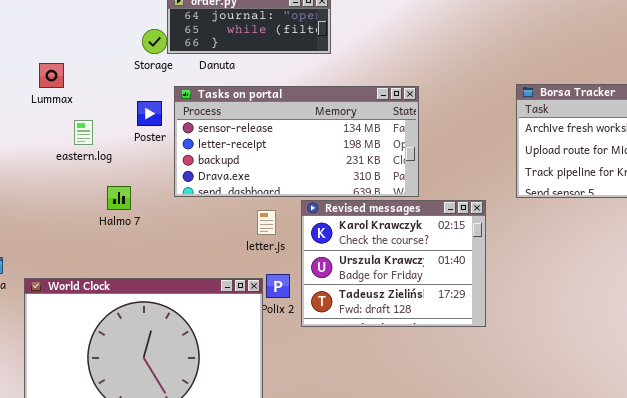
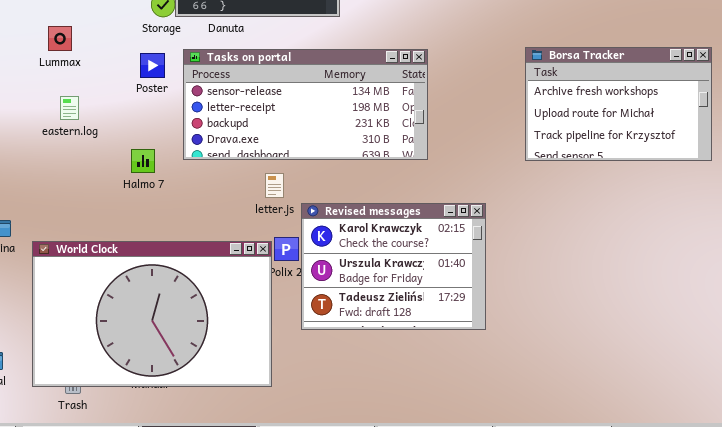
Poster: [137,101,162,126] -> [140,53,165,78], moved
eastern.log: [74,120,93,145] -> [60,96,79,120], moved
Halmo 7: [107,186,131,210] -> [131,149,155,173], moved
Revised messages: [301,200,486,327] -> [301,203,486,330], moved

